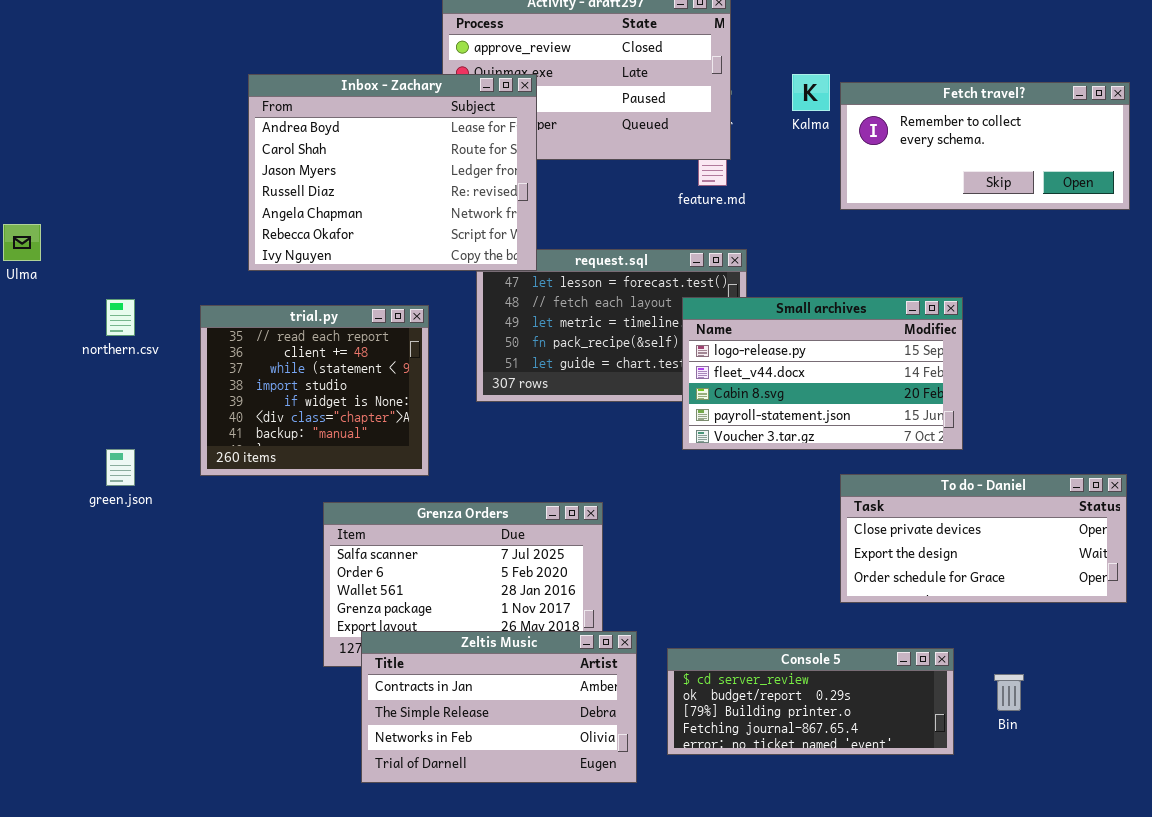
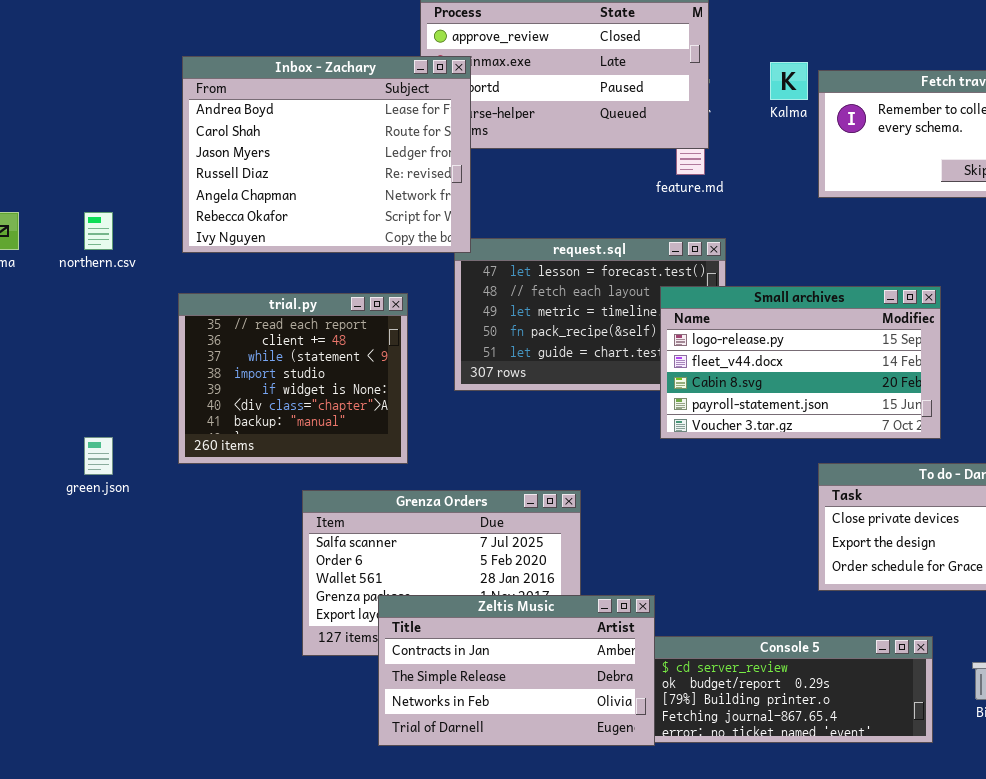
Inbox - Zachary: [248,74,537,271] -> [182,56,471,253], moved
northern.csv: [106,299,135,336] -> [84,212,113,250], moved
Zeltis Music: [361,631,637,783] -> [378,595,655,746], moved

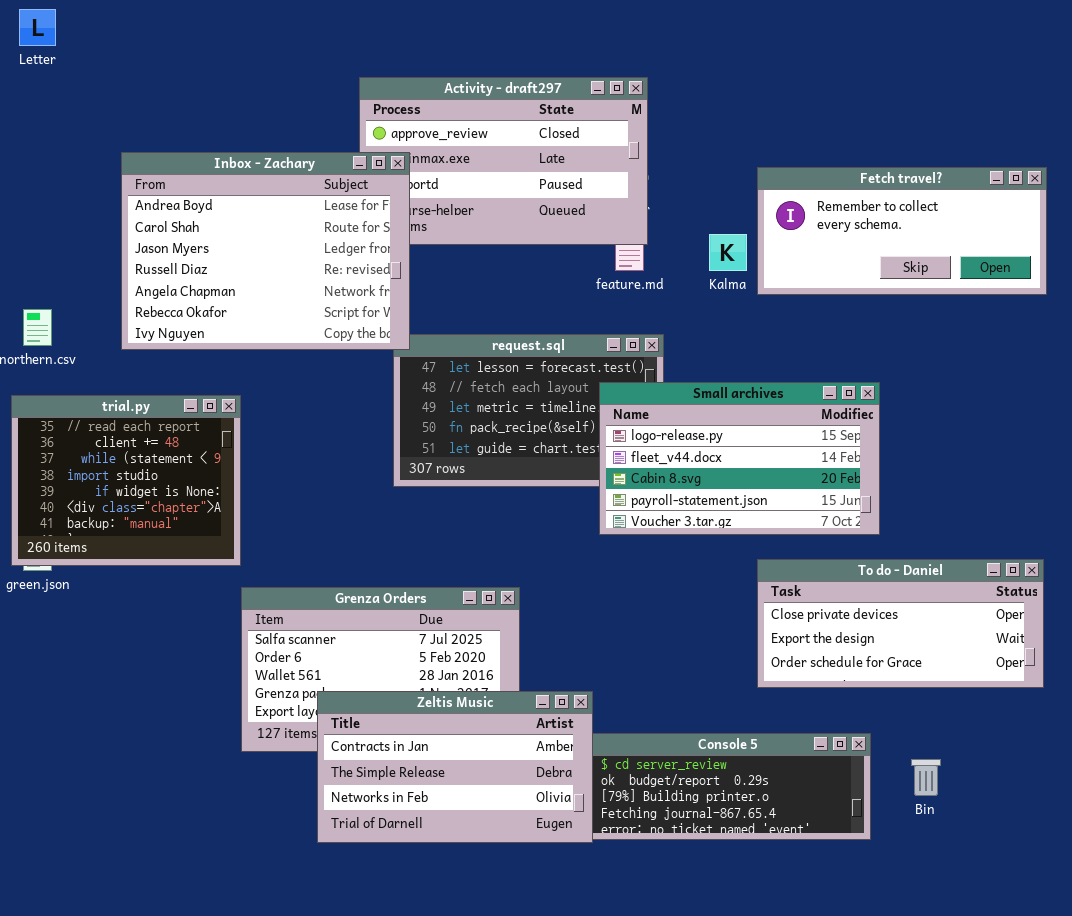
Kalma: [770,62,808,100] -> [709,234,747,271], moved
trial.py: [178,293,408,464] -> [11,395,241,566], moved

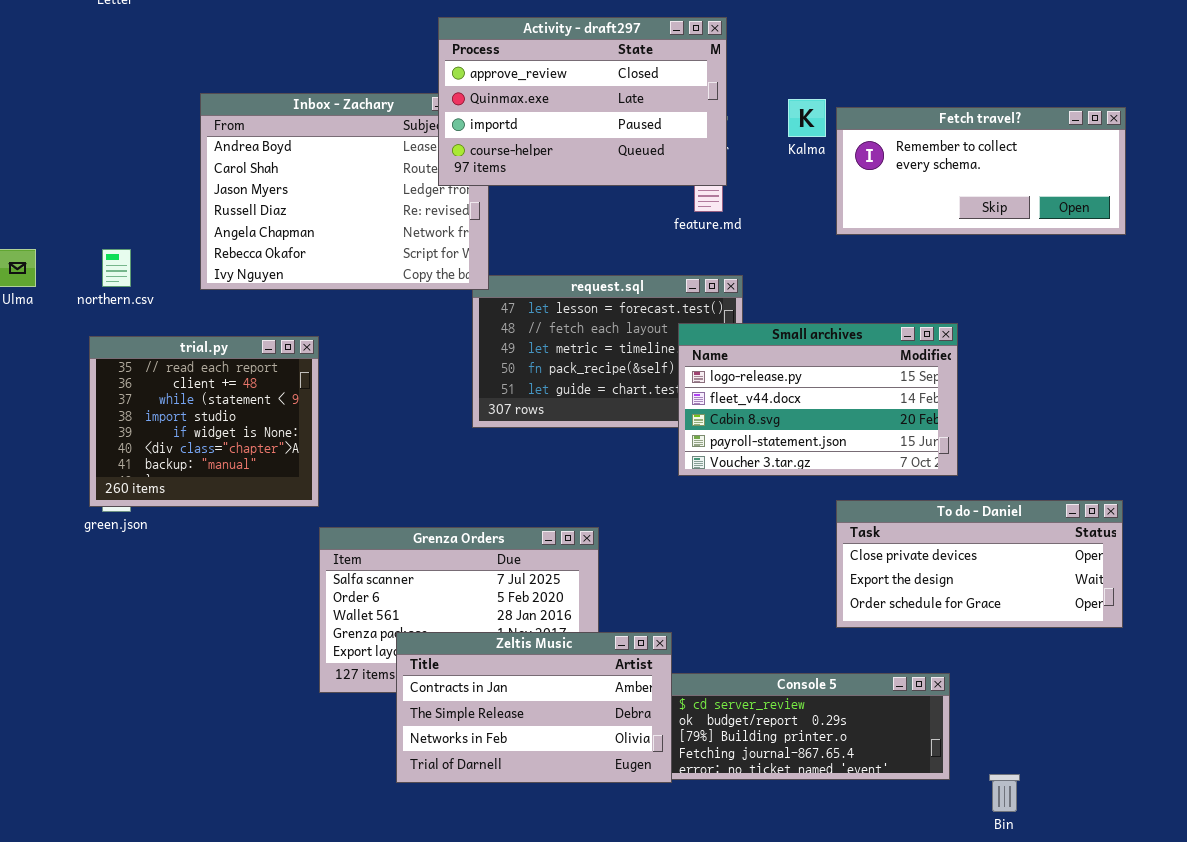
Activity - draft297: [359,77,648,245] -> [438,17,727,186], raised
Kalma: [709,234,747,271] -> [788,99,826,137], moved
Bin: [911,759,941,796] -> [989,774,1020,812], moved

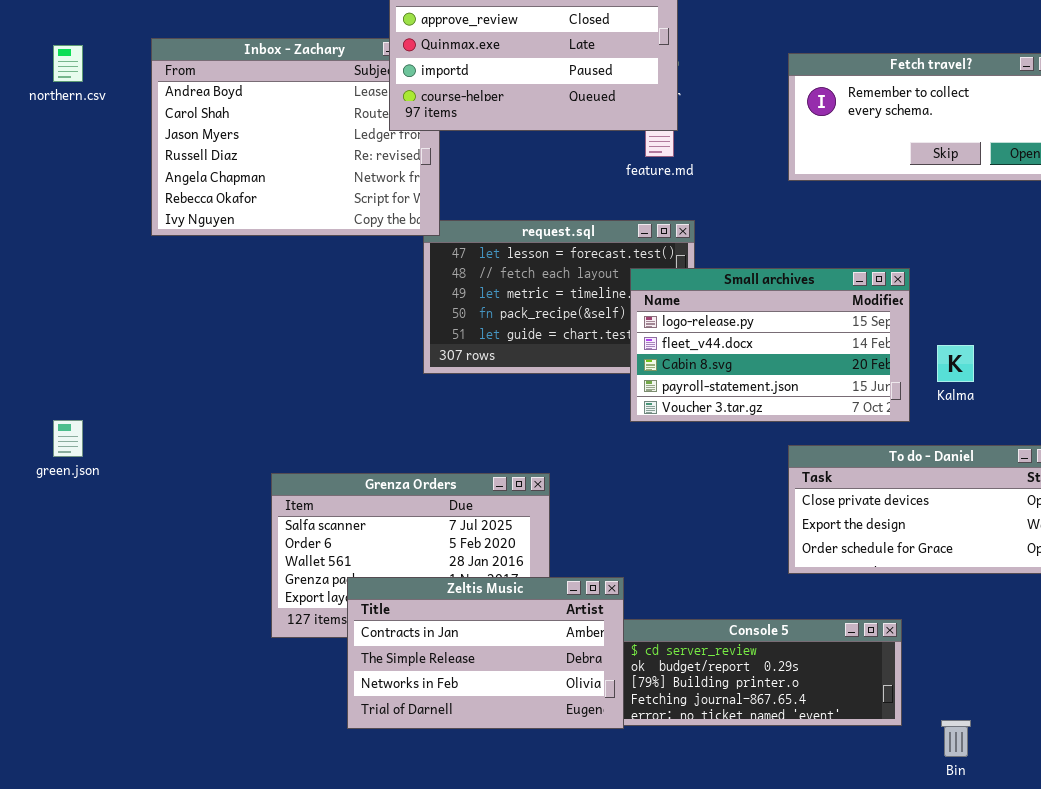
Kalma: [788,99,826,137] -> [937,345,974,382], moved
northern.csv: [102,249,131,287] -> [53,45,83,82], moved
trial.py: [89,336,319,507] -> none, closed

